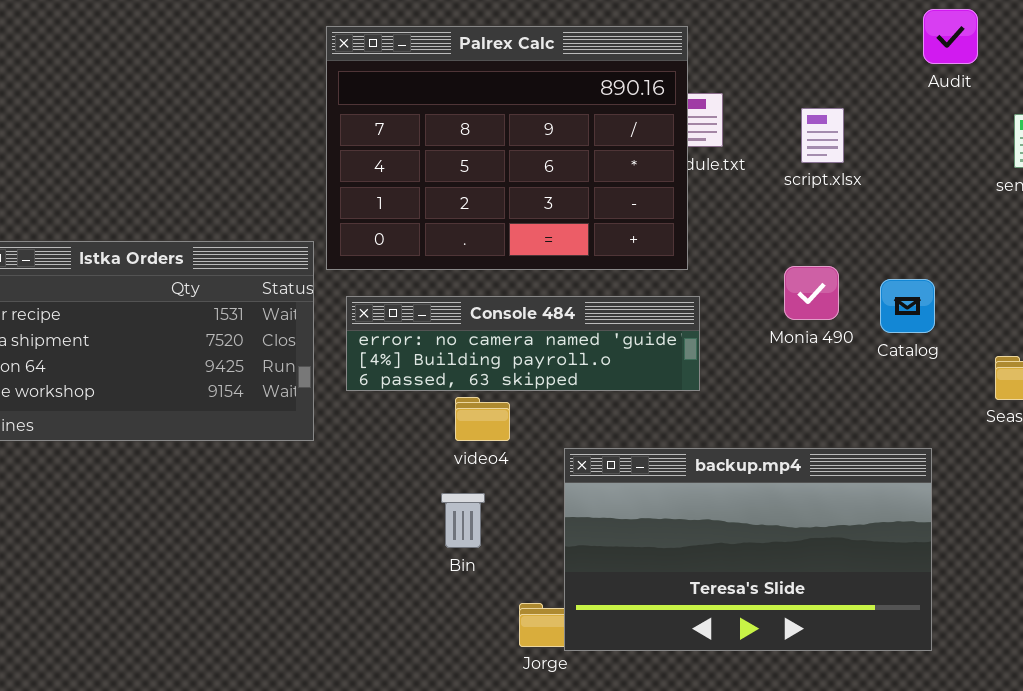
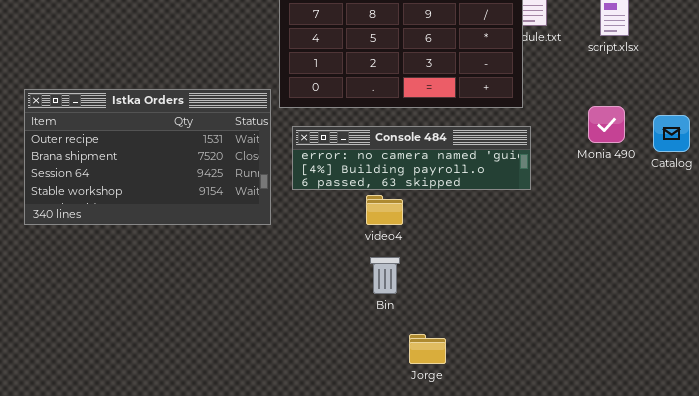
backup.mp4: [564,448,932,651] -> none, closed
Bin: [441,493,485,548] -> [370,257,400,294], moved

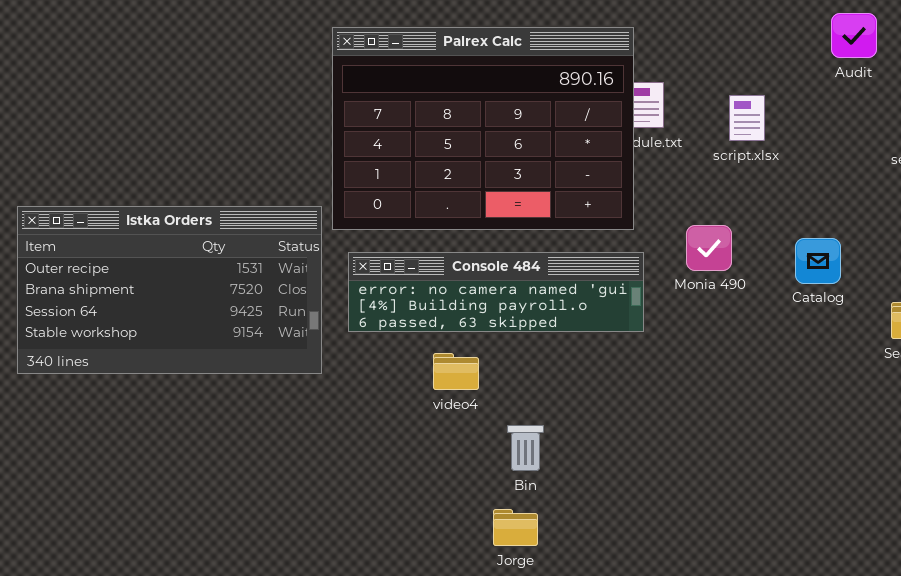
Monia 490: [588,106,625,143] -> [686,225,732,271], moved
video4: [366,195,403,225] -> [433,353,479,390], moved
Bin: [370,257,400,294] -> [507,425,544,471], moved

